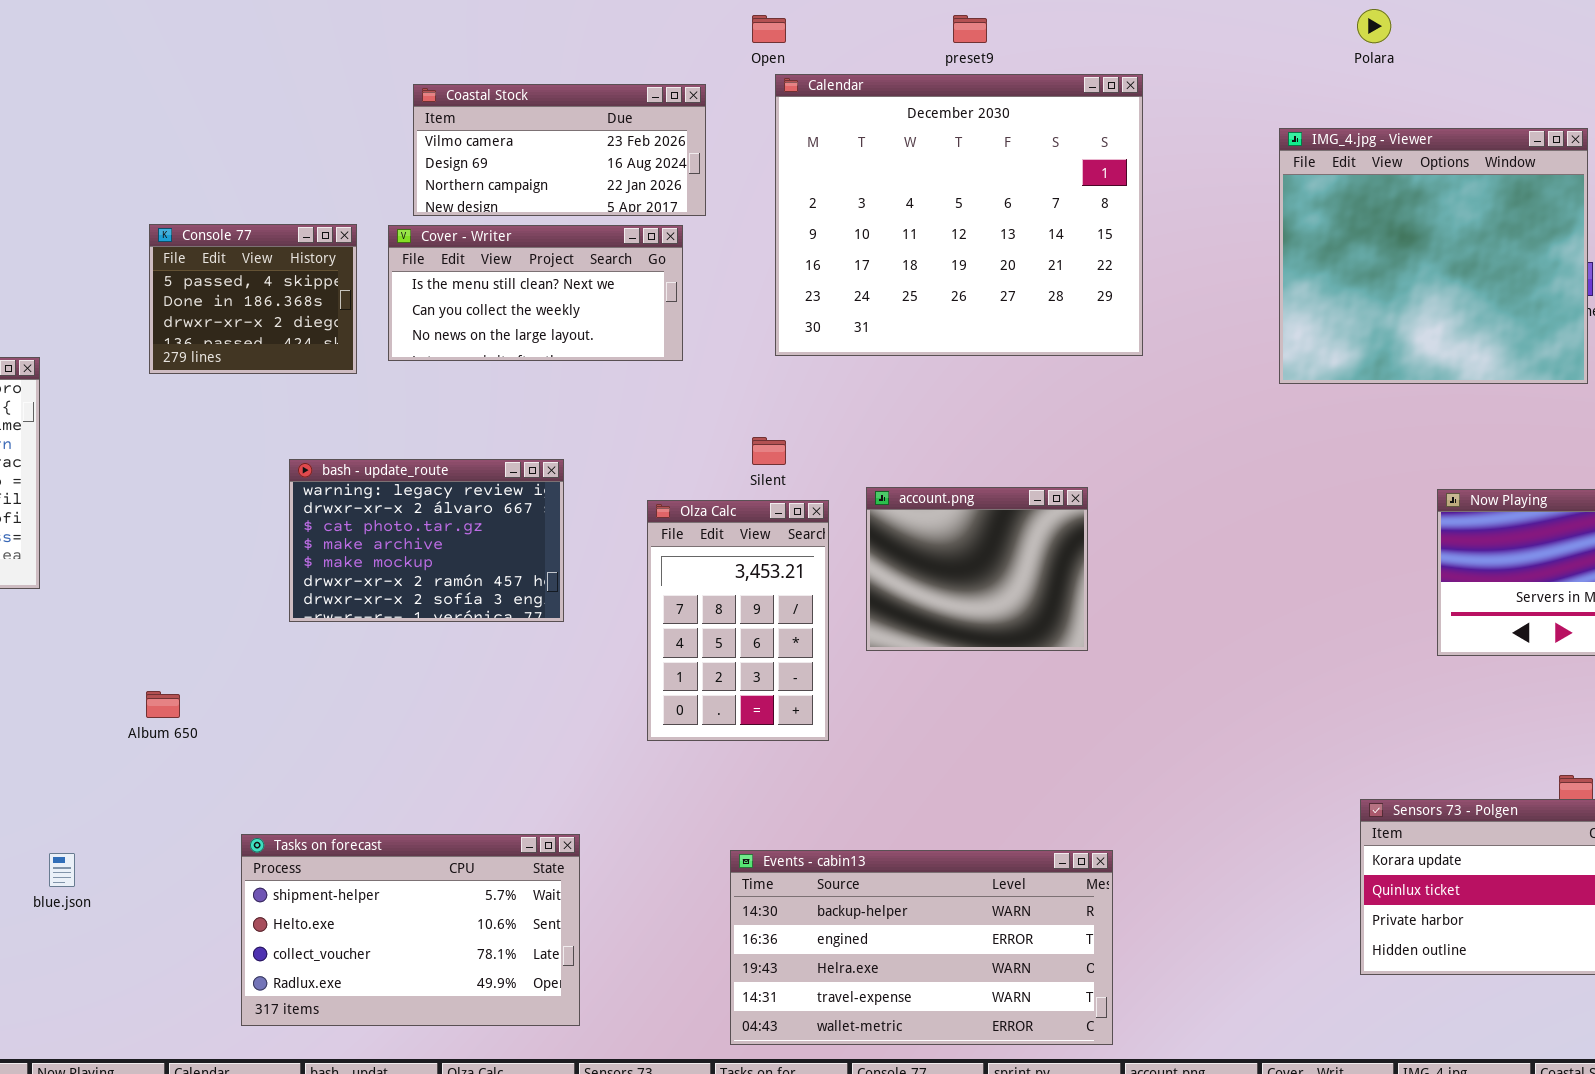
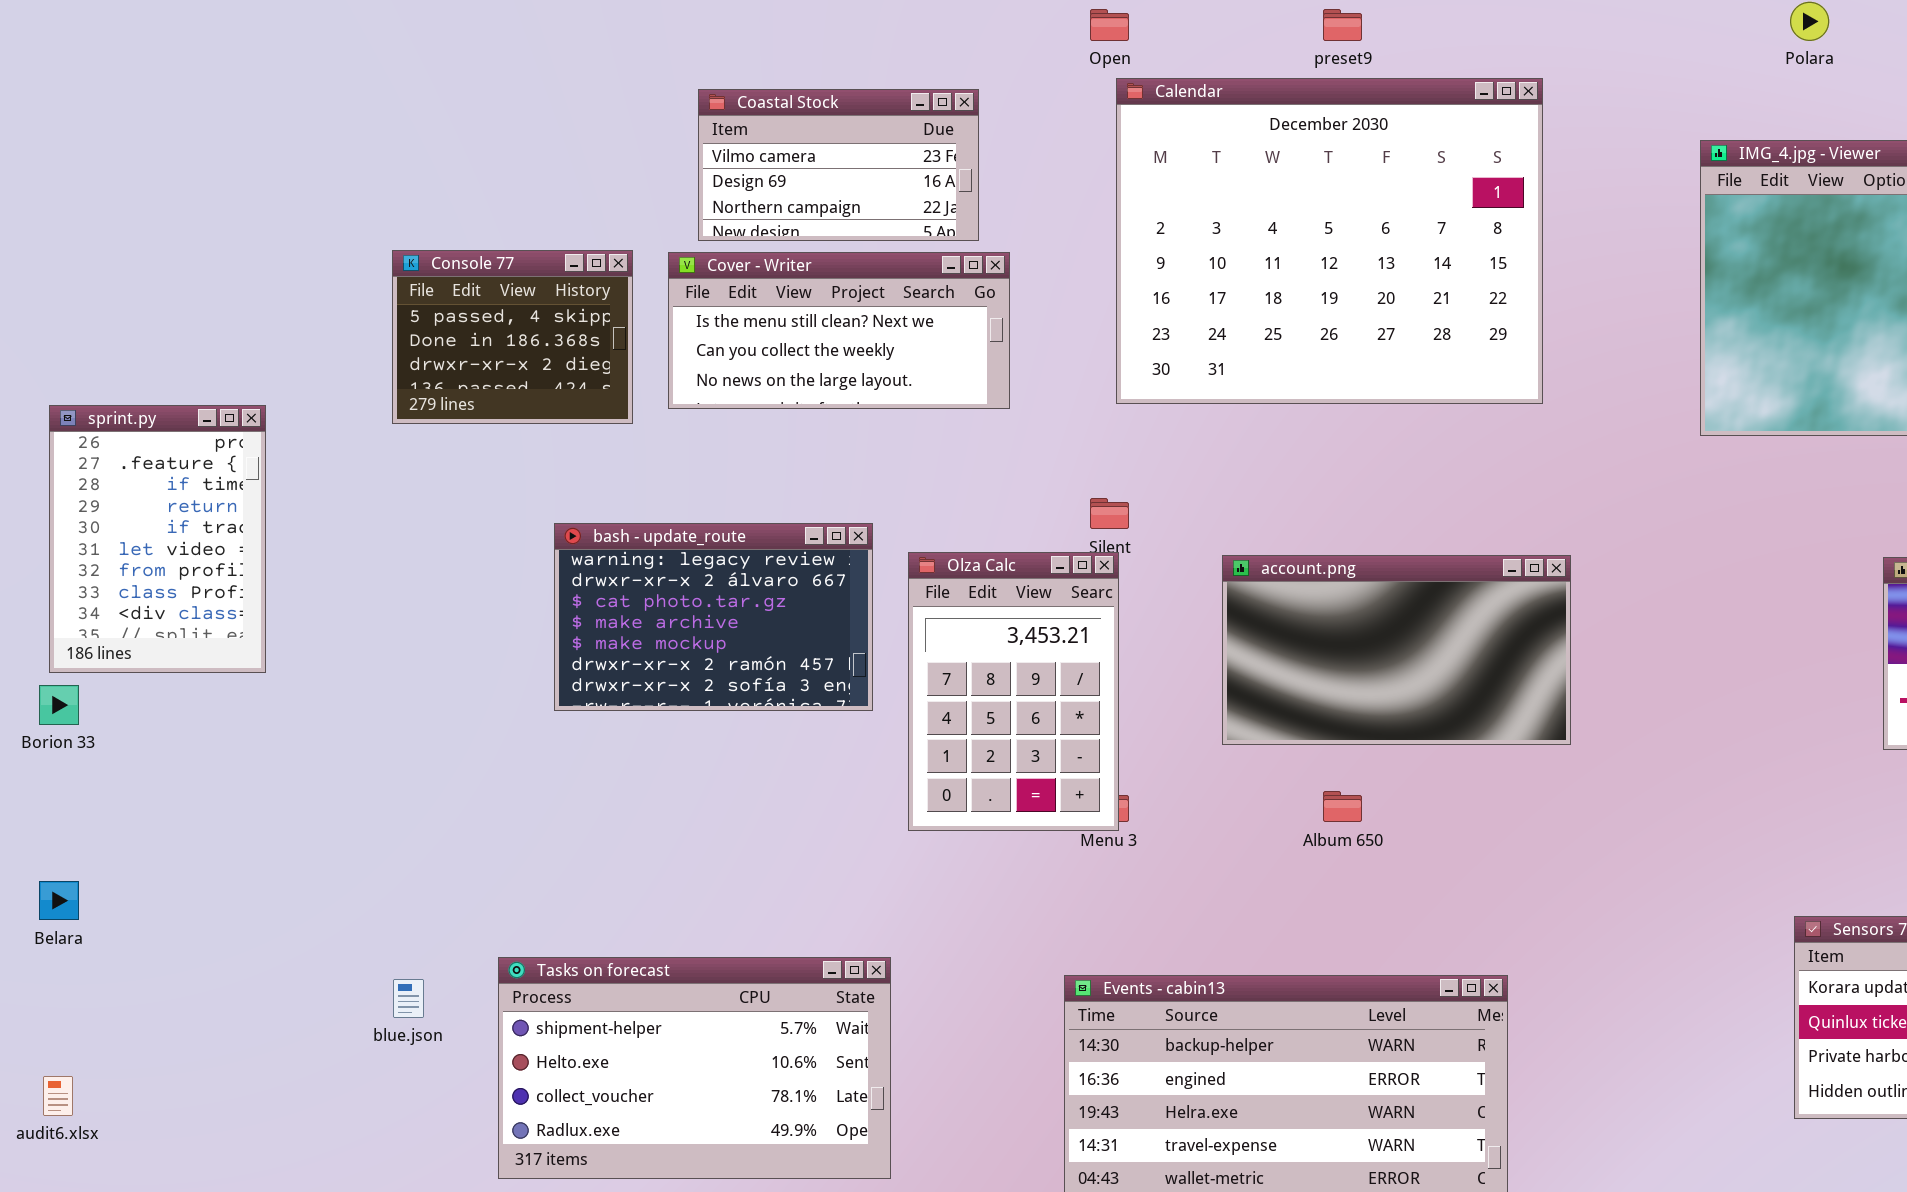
Coastal Stock: [413,84,706,216] -> [698,89,979,241], resized
account.png: [866,487,1088,651] -> [1222,555,1571,745], resized
Olza Calc: [647,500,829,741] -> [908,552,1119,831], moved
Album 650: [146,691,180,718] -> [1323,791,1362,822], moved
blue.json: [49,853,75,887] -> [393,979,424,1018], moved

